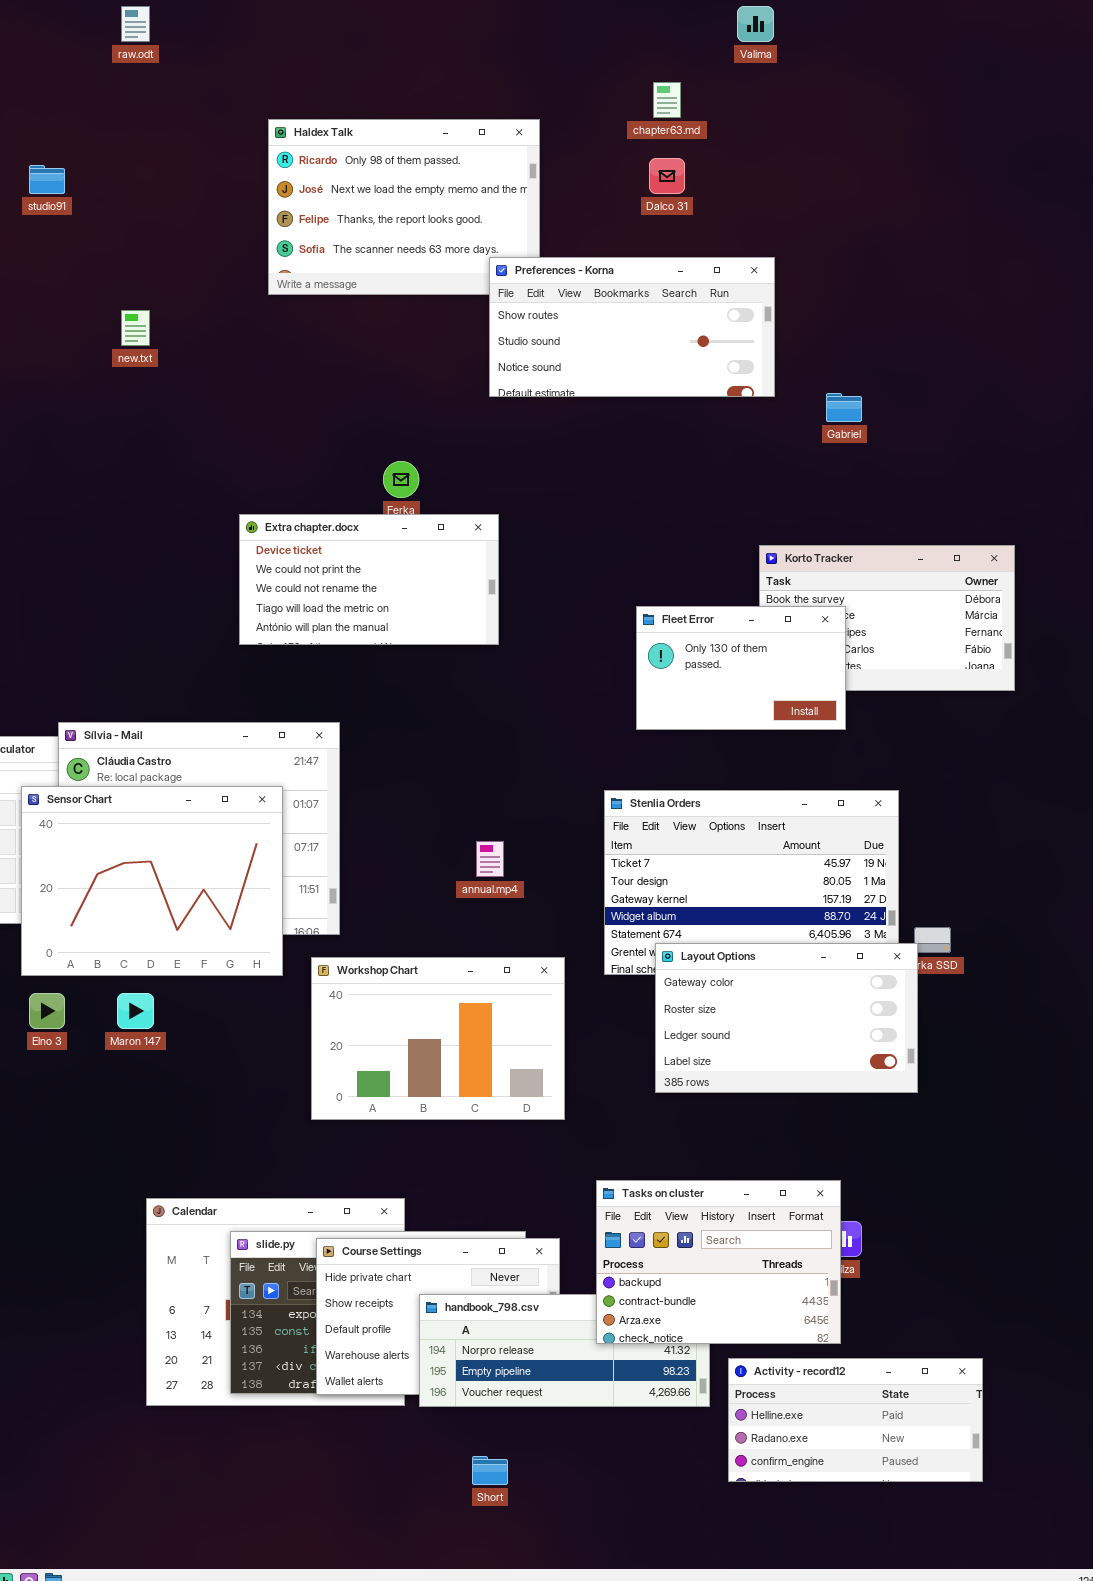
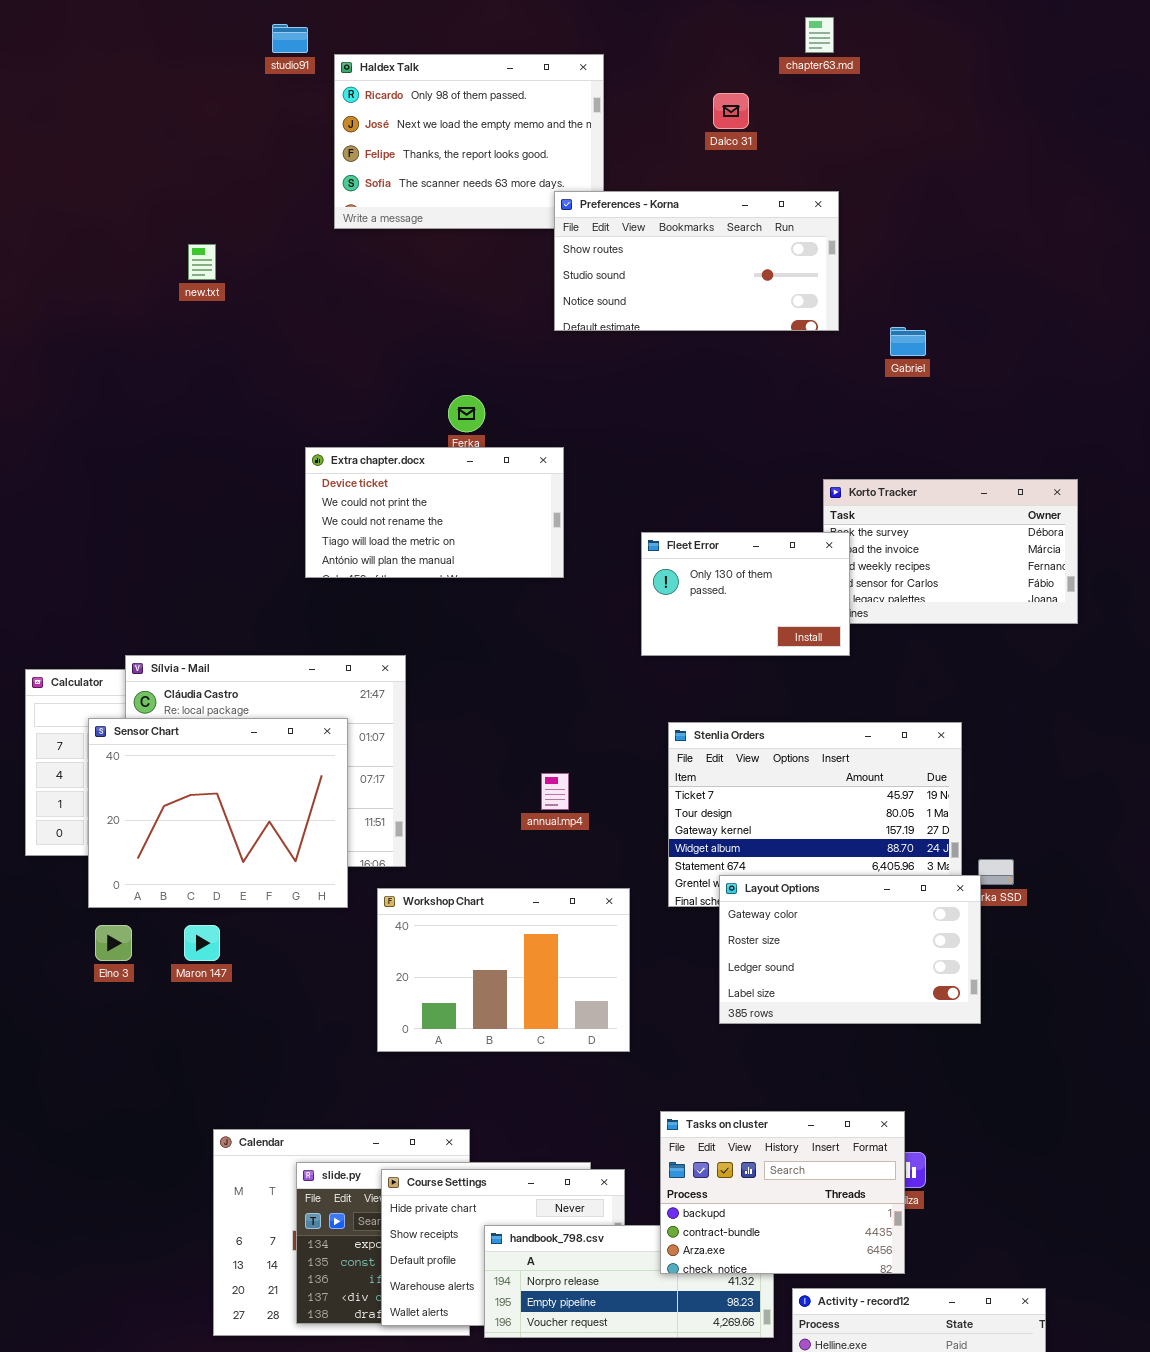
chapter63.md: [653,82,681,118] -> [805,17,834,53], moved
studio91: [29,165,65,194] -> [272,24,308,53], moved
Fleet Error: [636,606,846,730] -> [641,532,850,656], moved

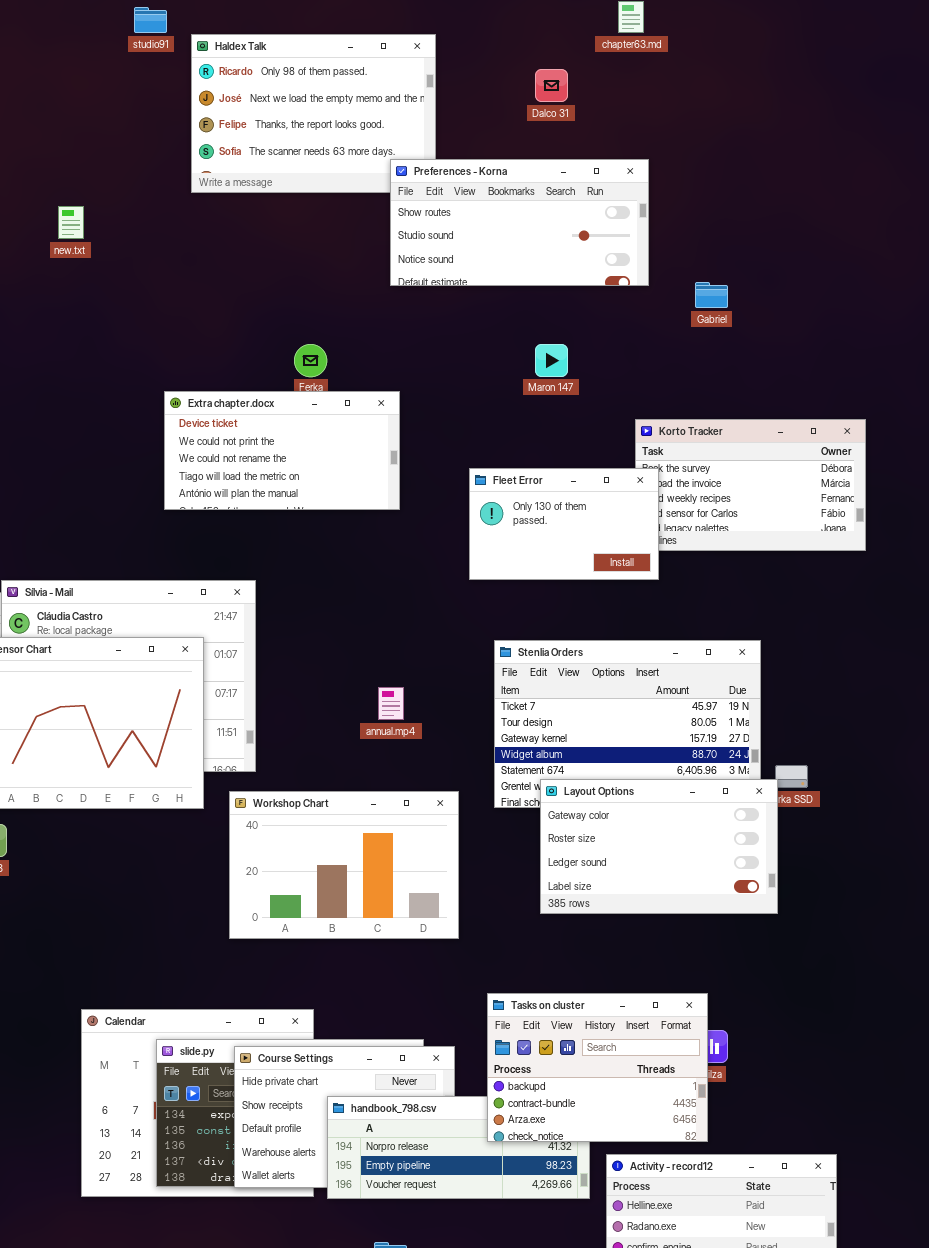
Maron 147: [184,925,220,961] -> [535,344,568,377], moved

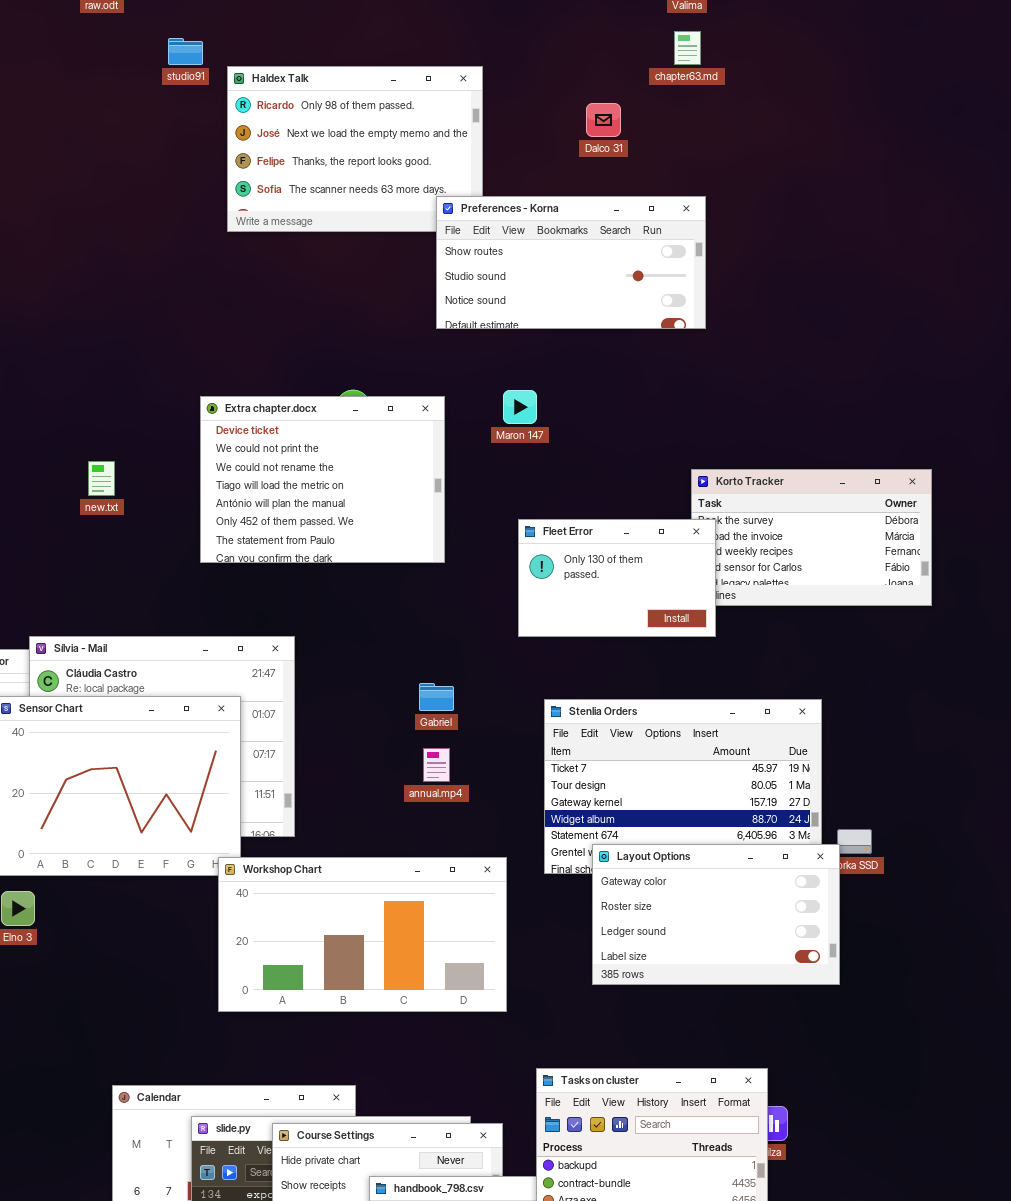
new.txt: [58,206,84,239] -> [88,461,115,496], moved
Gabriel: [695,282,728,308] -> [419,683,454,711], moved
Maron 147: [535,344,568,377] -> [503,390,537,424], moved
Extra chapter.docx: [164,391,400,510] -> [200,396,445,563], resized
Workshop Chart: [229,791,459,939] -> [218,857,507,1012], resized

